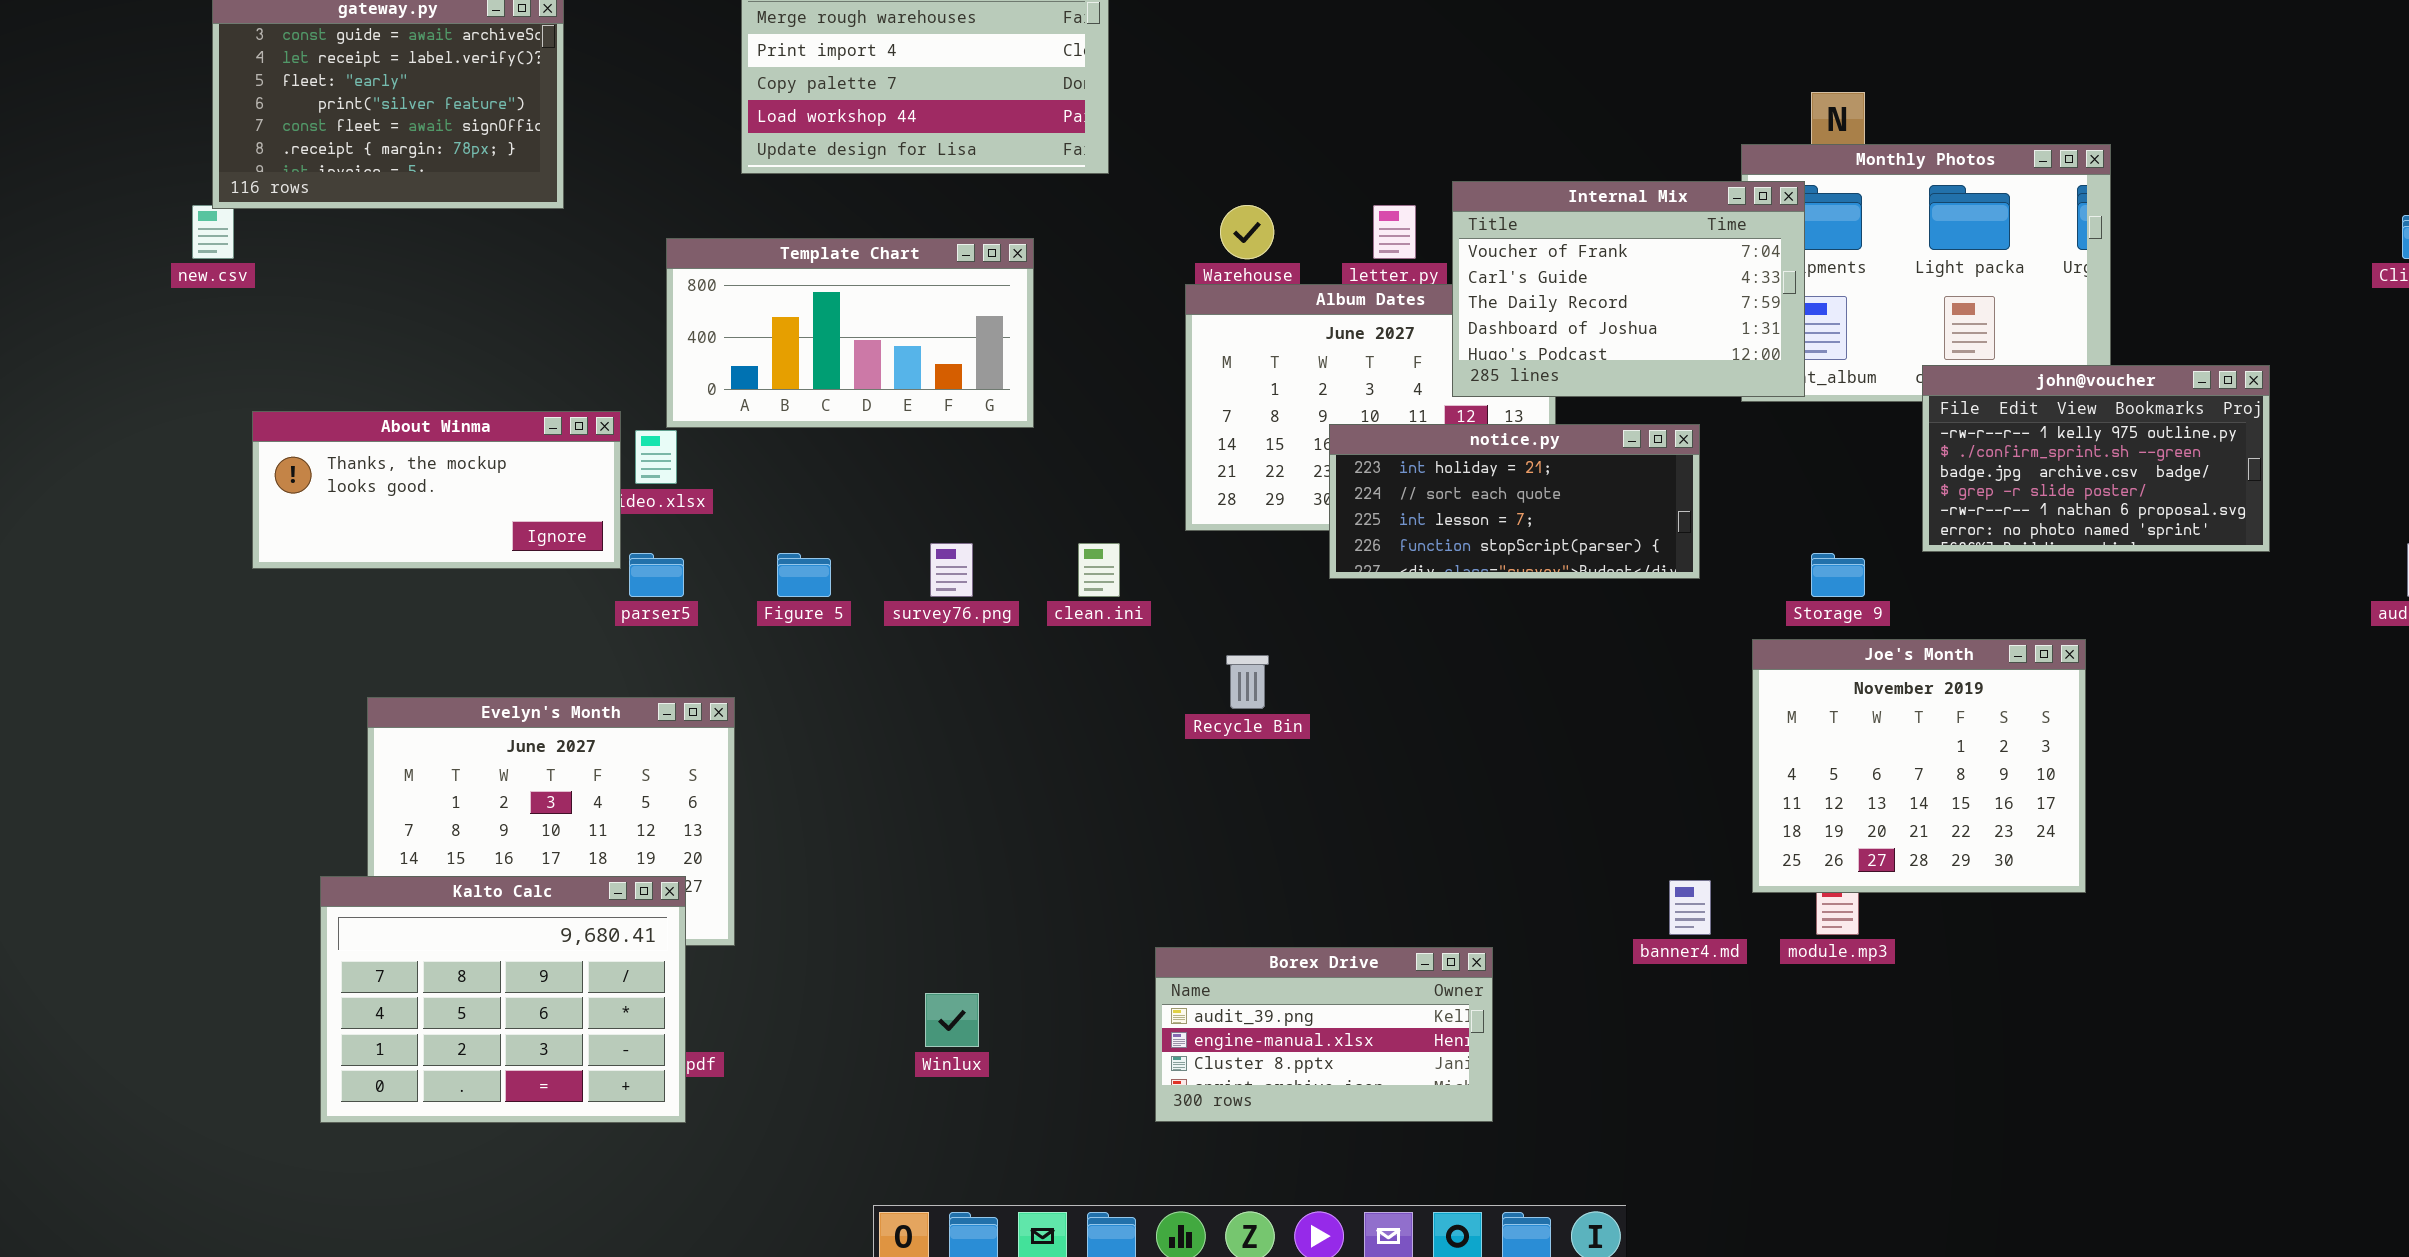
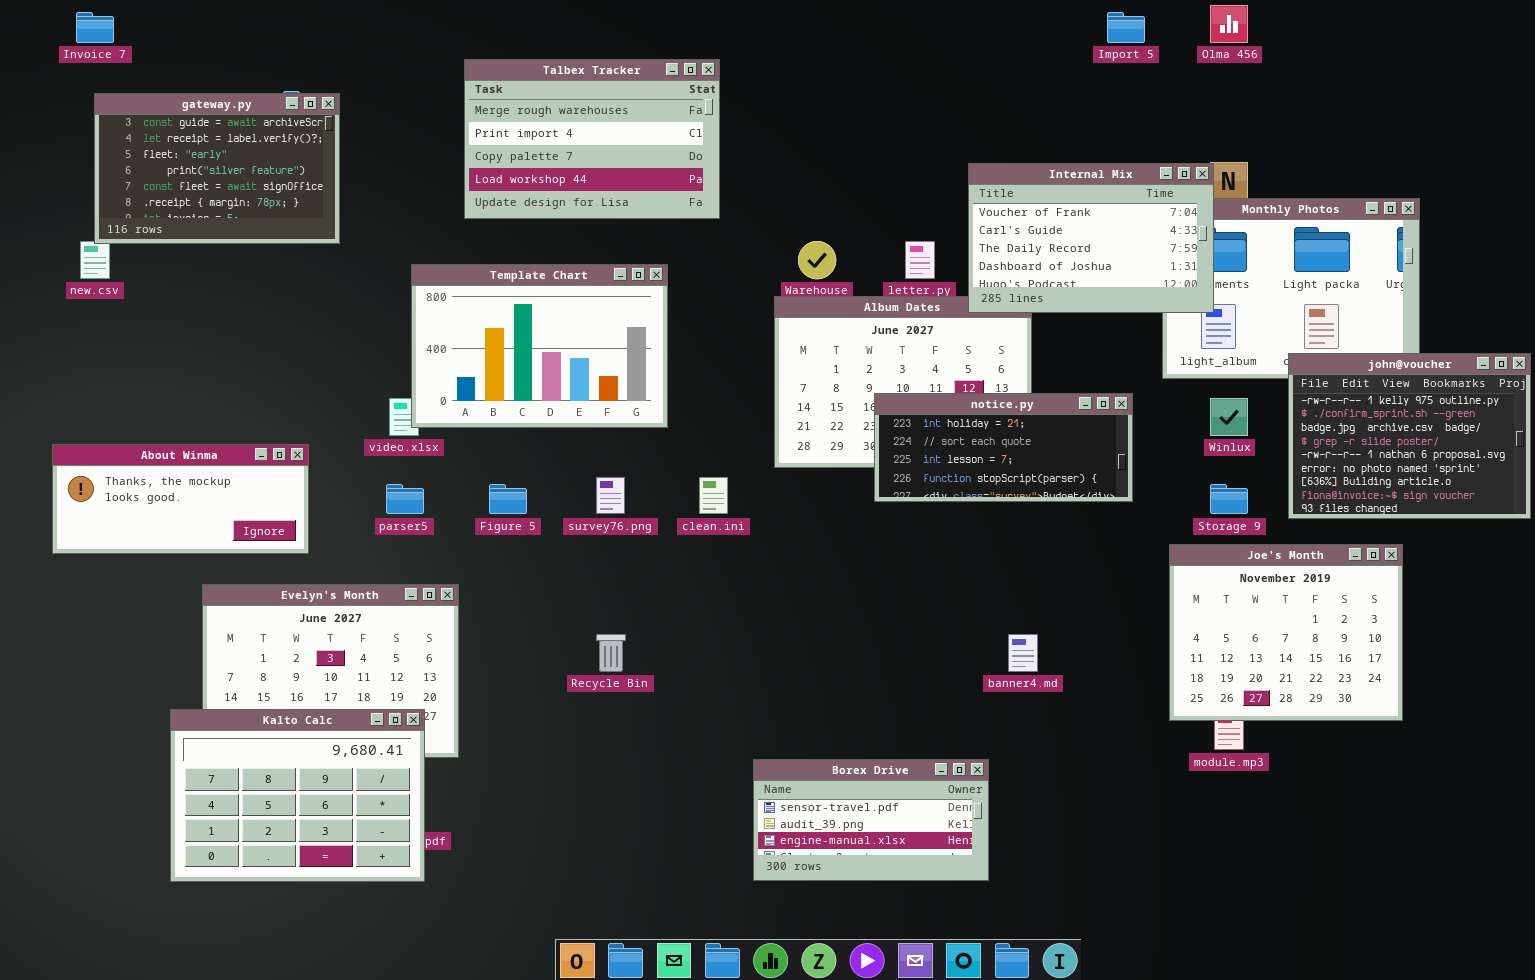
Internal Mix: [1452,181,1805,397] -> [968,163,1214,313], moved
Template Chart: [666,238,1034,428] -> [411,264,668,428], resized
john@voucher: [1922,365,2270,552] -> [1288,353,1531,519], resized
About Winma: [252,411,621,569] -> [52,444,309,554], moved
Recycle Bin: [1226,655,1269,709] -> [596,634,626,672], moved
banner4.md: [1669,880,1711,935] -> [1008,634,1038,672], moved
Borex Drive: [1155,947,1493,1122] -> [753,759,989,881], scrolled up 1 row
Winlux: [925,993,979,1047] -> [1210,398,1248,436], moved

